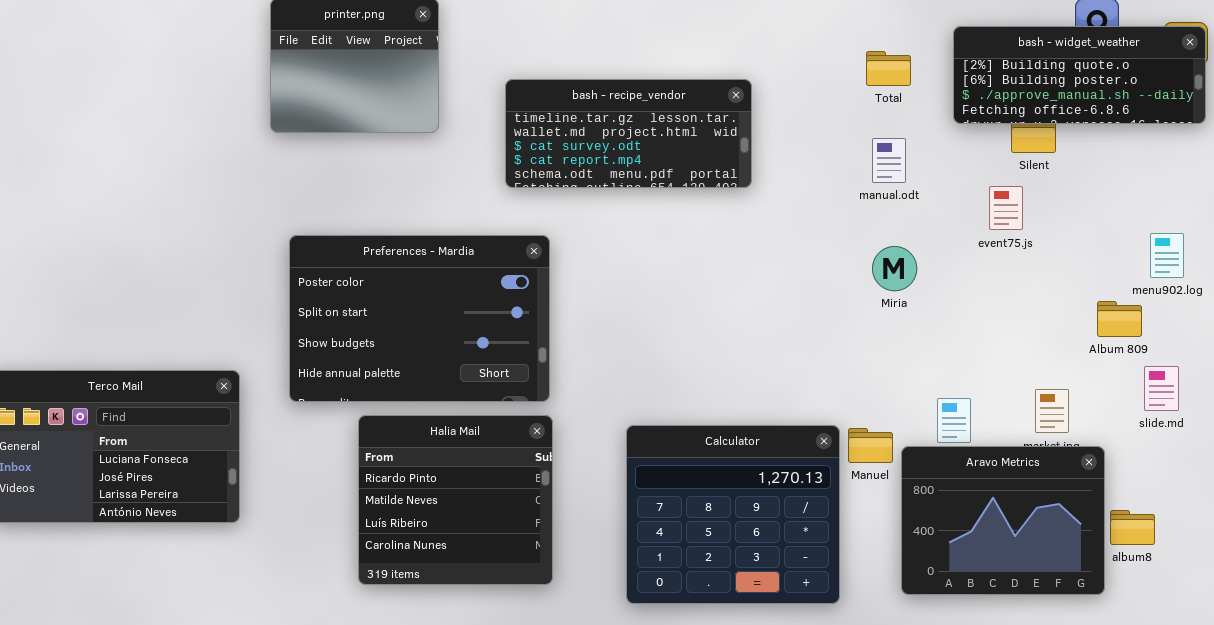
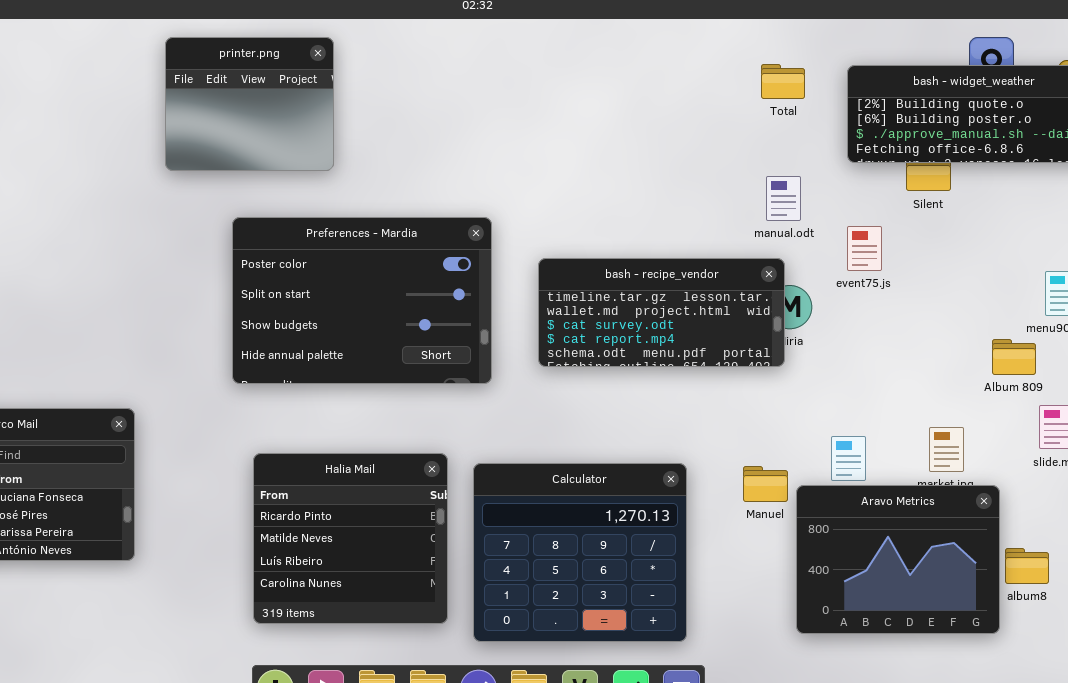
Total: [866,51,911,86] -> [761,64,805,99], moved
bash - recipe_vendor: [505,79,752,188] -> [538,258,785,367], moved
event75.js: [989,186,1023,230] -> [847,226,882,271], moved
Preferences - Mardia: [289,235,550,402] -> [232,217,492,384], moved
Calculator: [626,425,840,604] -> [473,463,687,642], moved

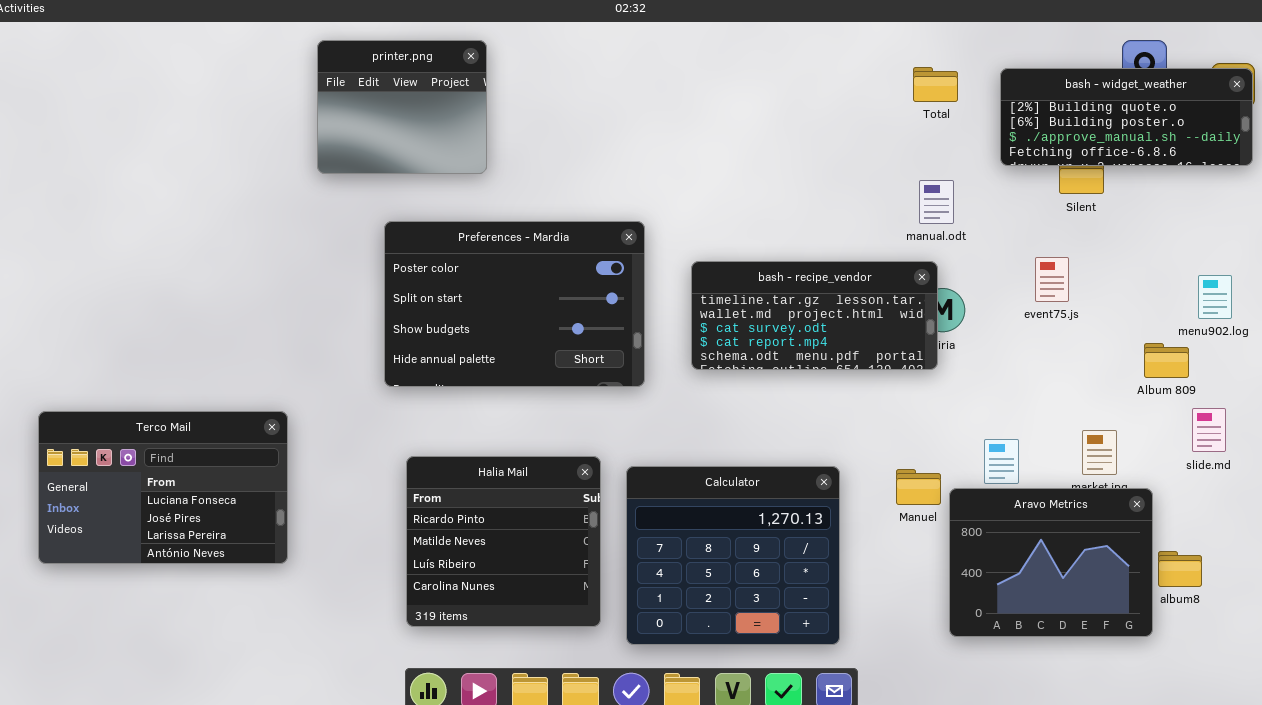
event75.js: [847,226,882,271] -> [1035,257,1069,302], moved

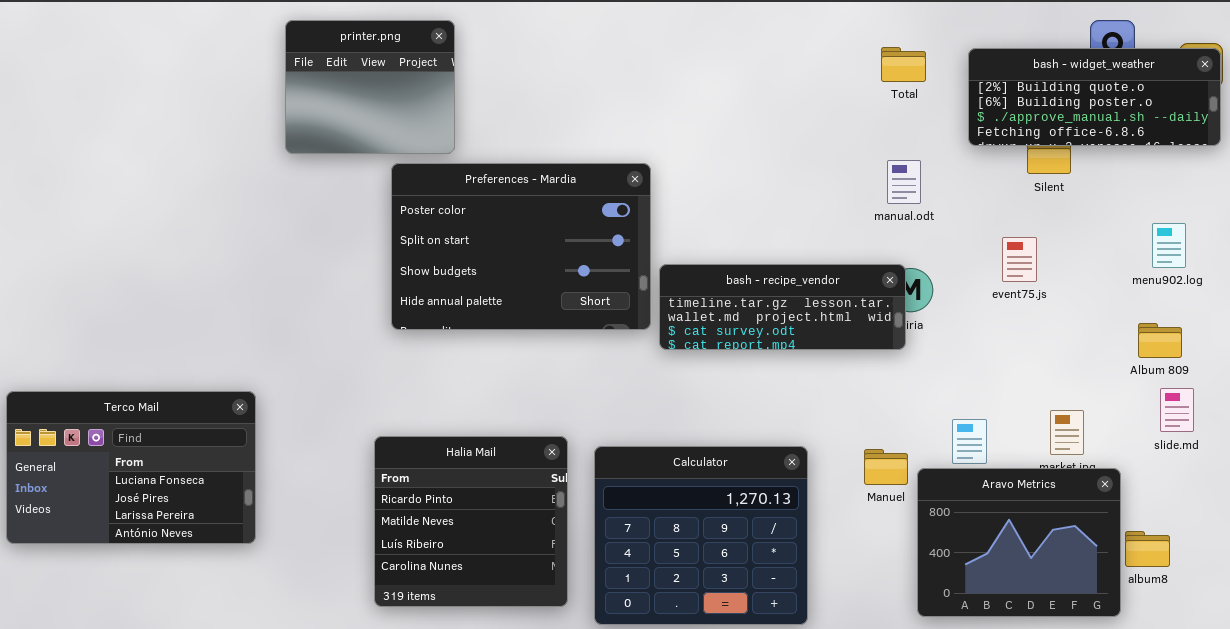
Preferences - Mardia: [384,221,645,387] -> [391,163,651,330], moved
bash - recipe_vendor: [691,261,938,370] -> [659,264,906,350], resized
menu902.log: [1198,275,1232,319] -> [1152,223,1186,268], moved
Album 809: [1144,343,1189,378] -> [1138,323,1182,358], moved

